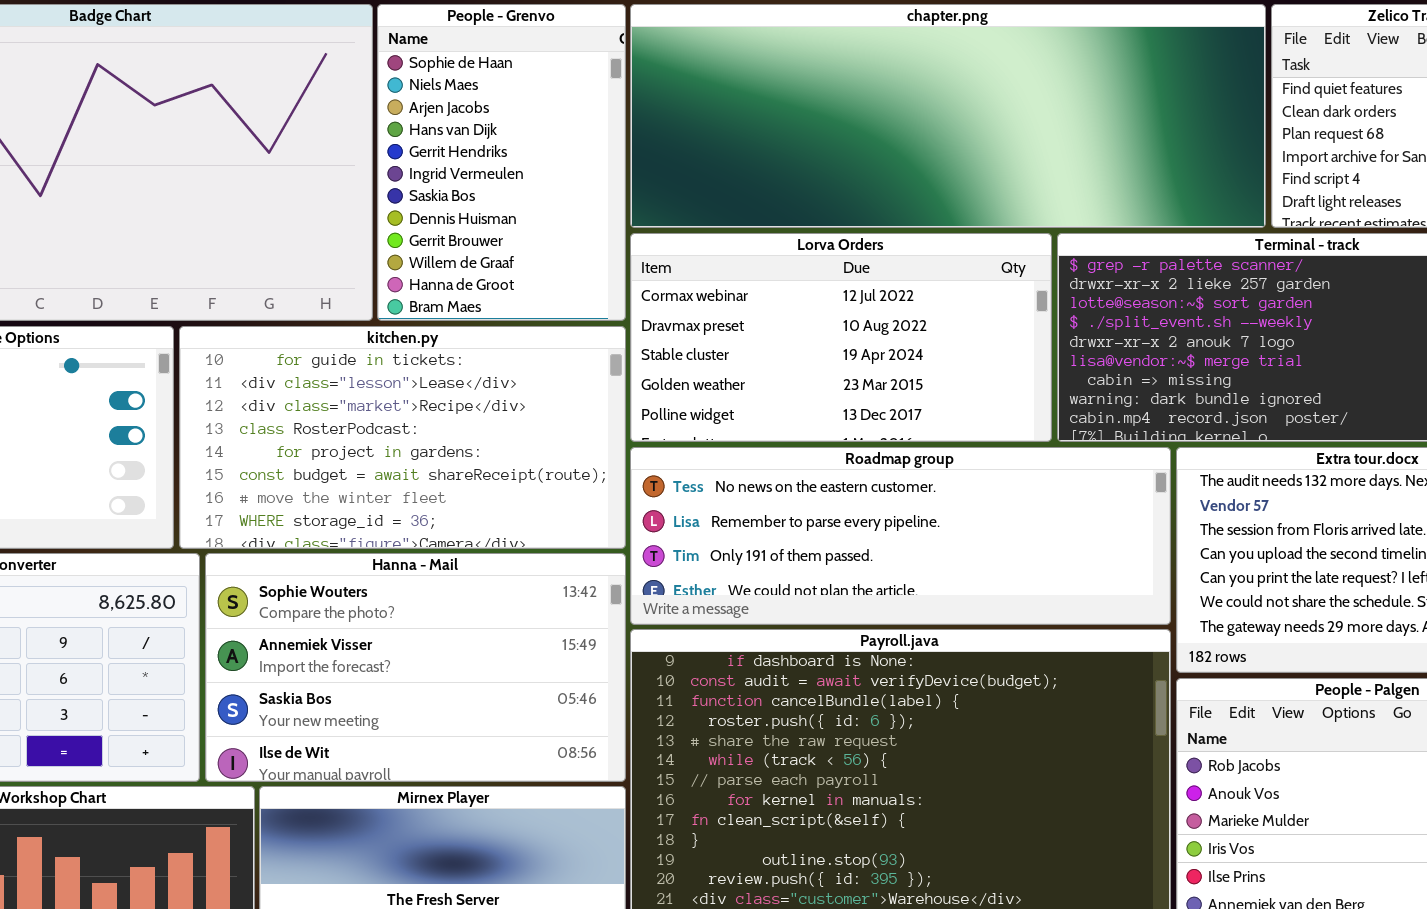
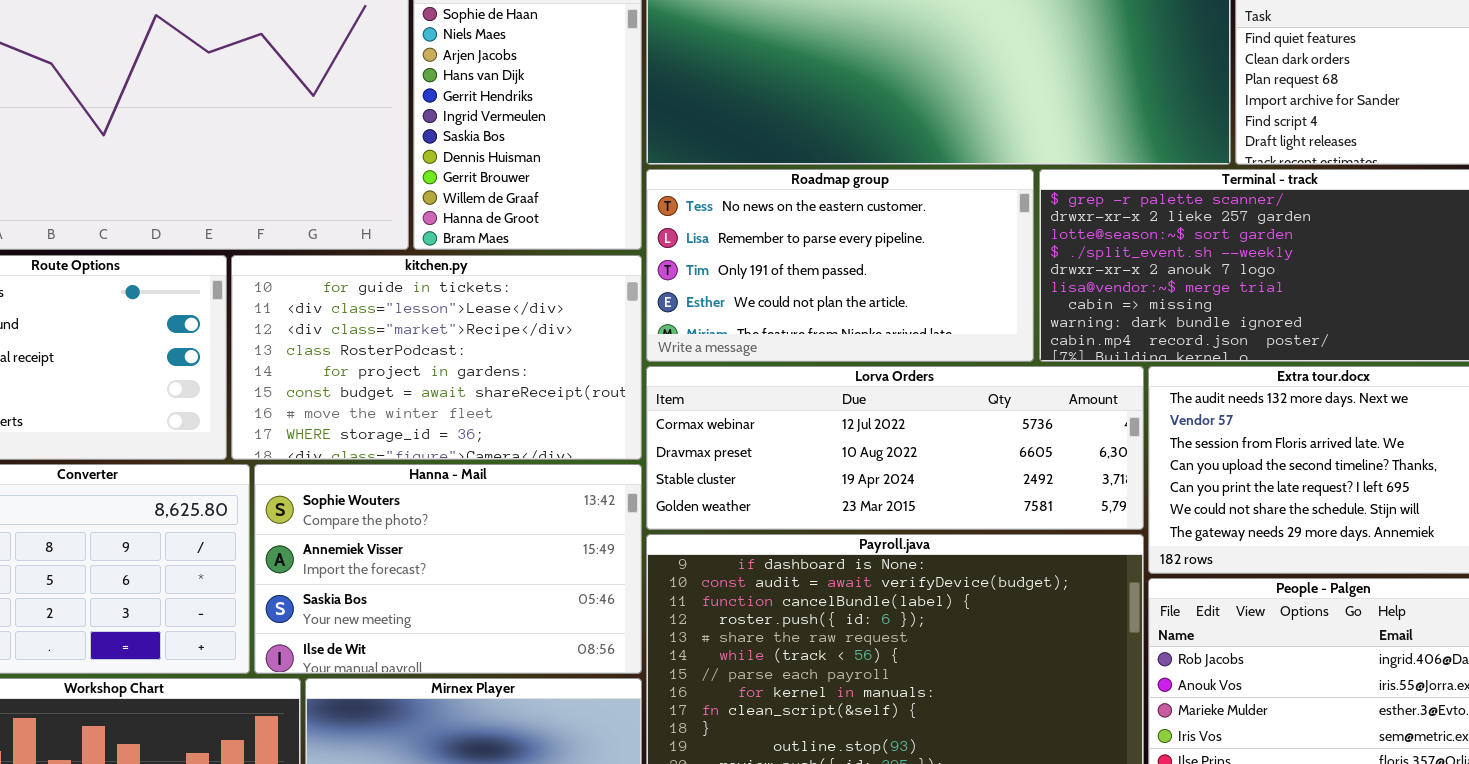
Lorva Orders: [630,233,1052,442] -> [646,366,1144,530], moved, resized
Roadmap group: [630,447,1171,625] -> [646,169,1034,362], moved, resized

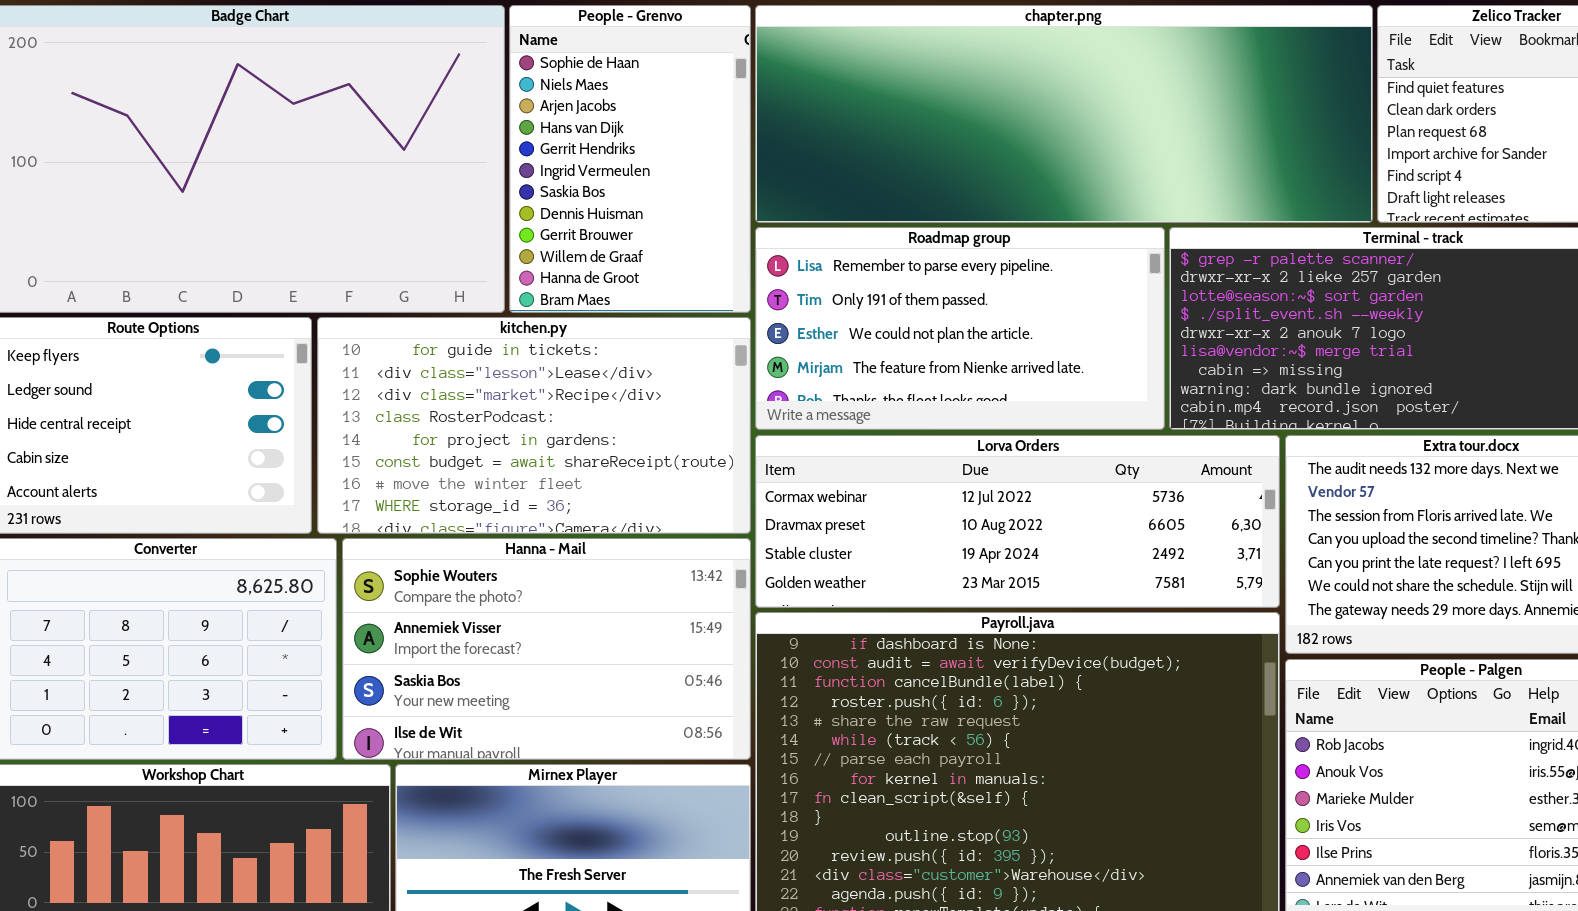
Roadmap group: [646,169,1034,362] -> [755,227,1165,430], scrolled down 1 row

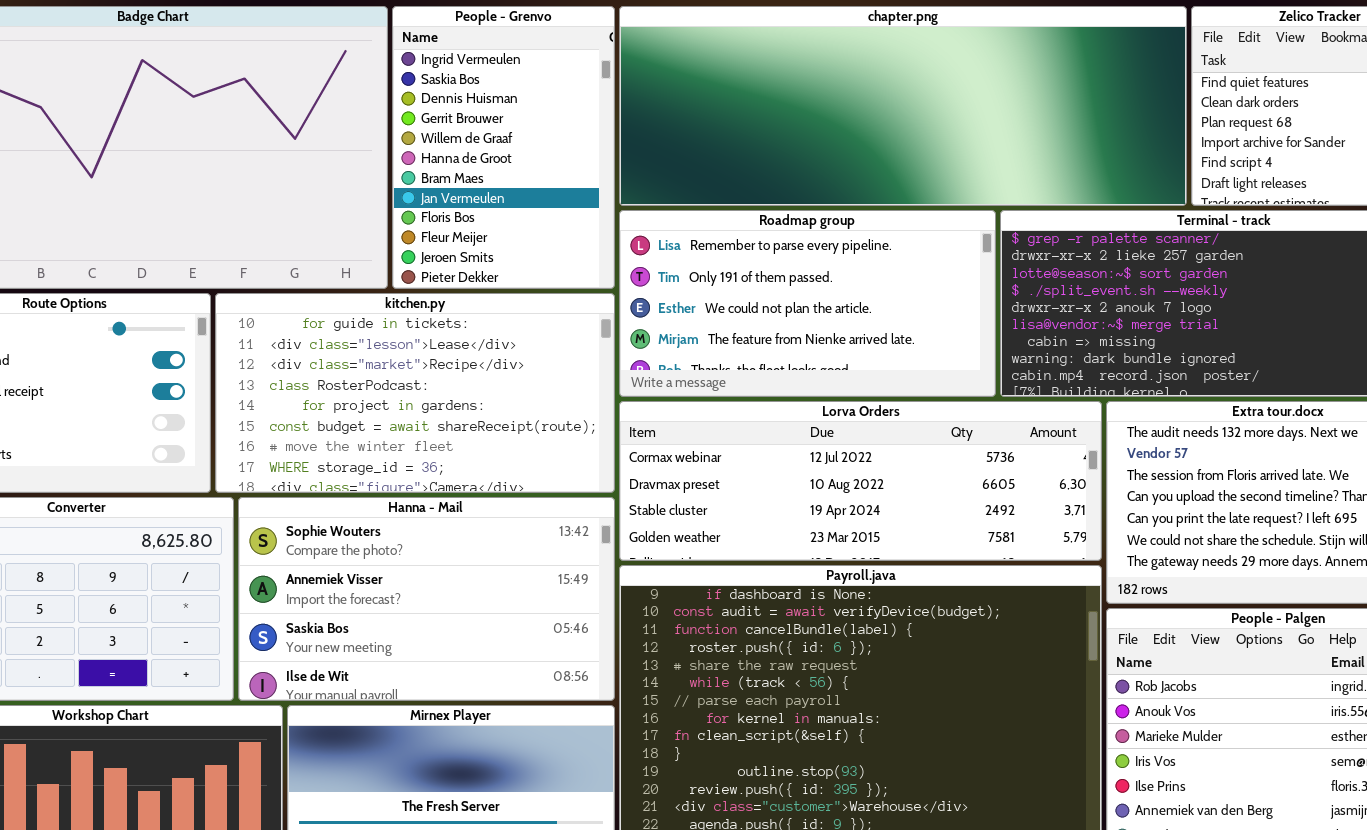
People - Grenvo: [509,5,751,313] -> [392,6,615,289], scrolled down 5 rows

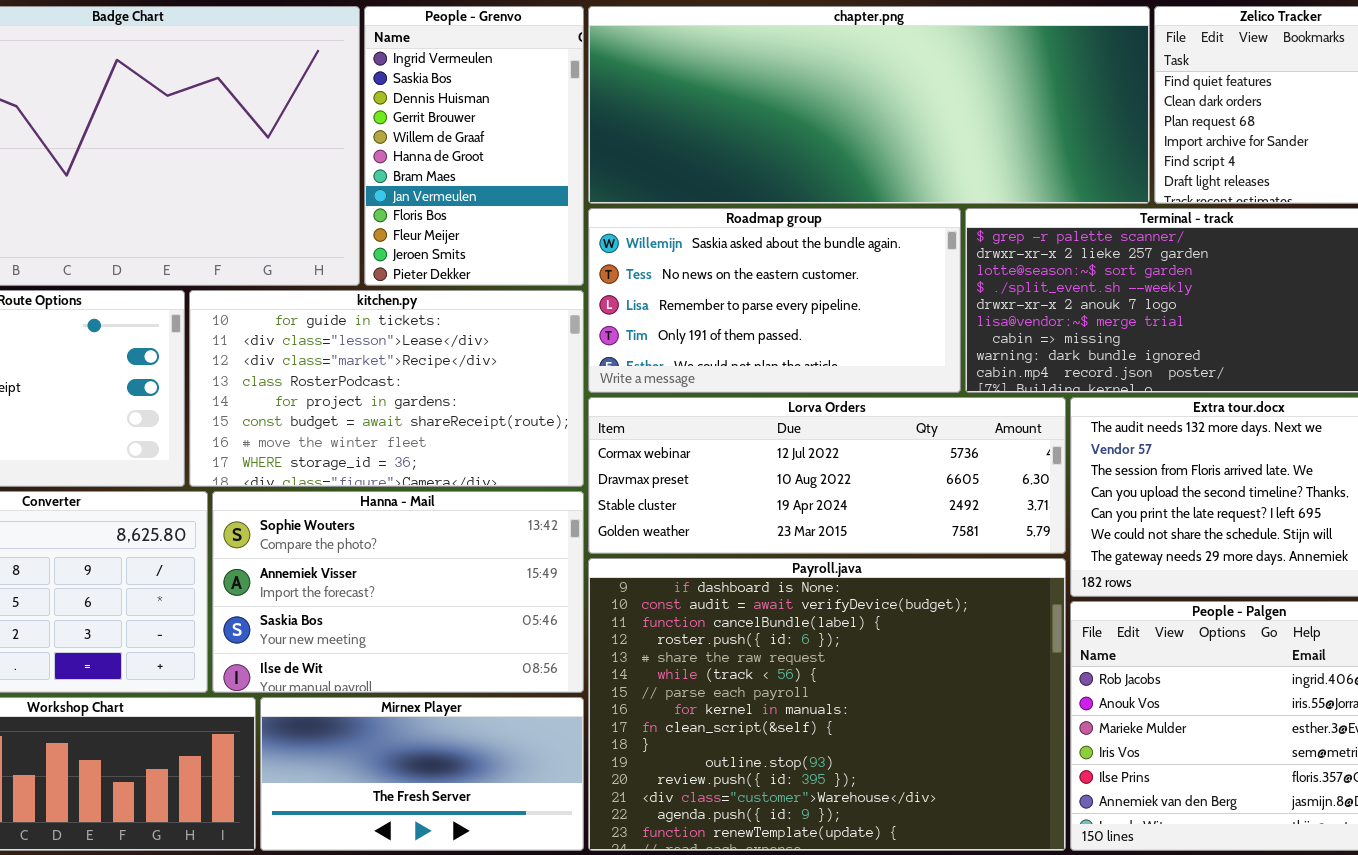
Roadmap group: [619,210,996,397] -> [588,208,961,393], scrolled up 2 rows

